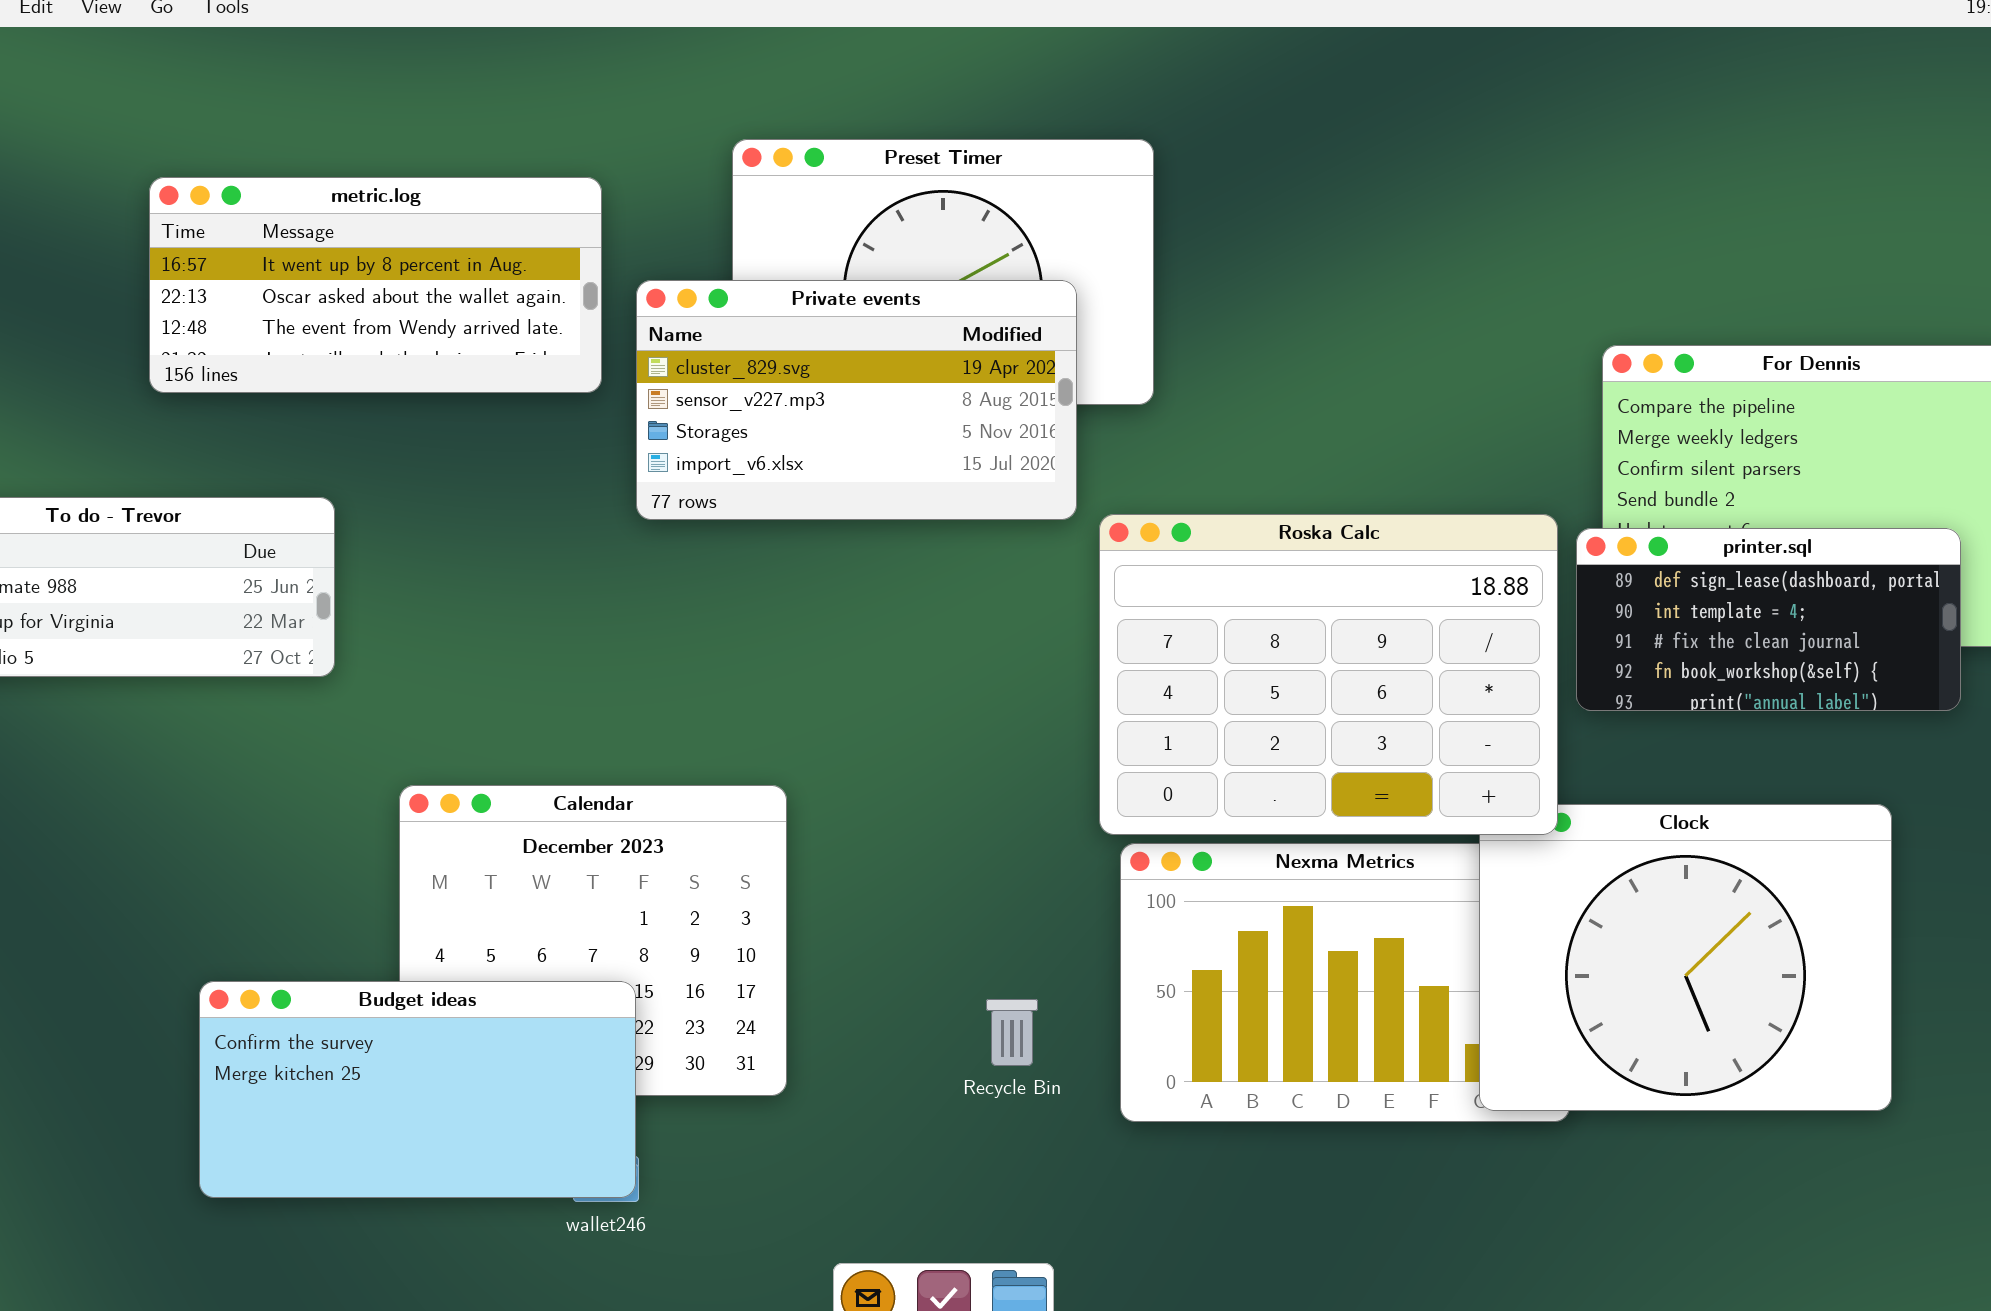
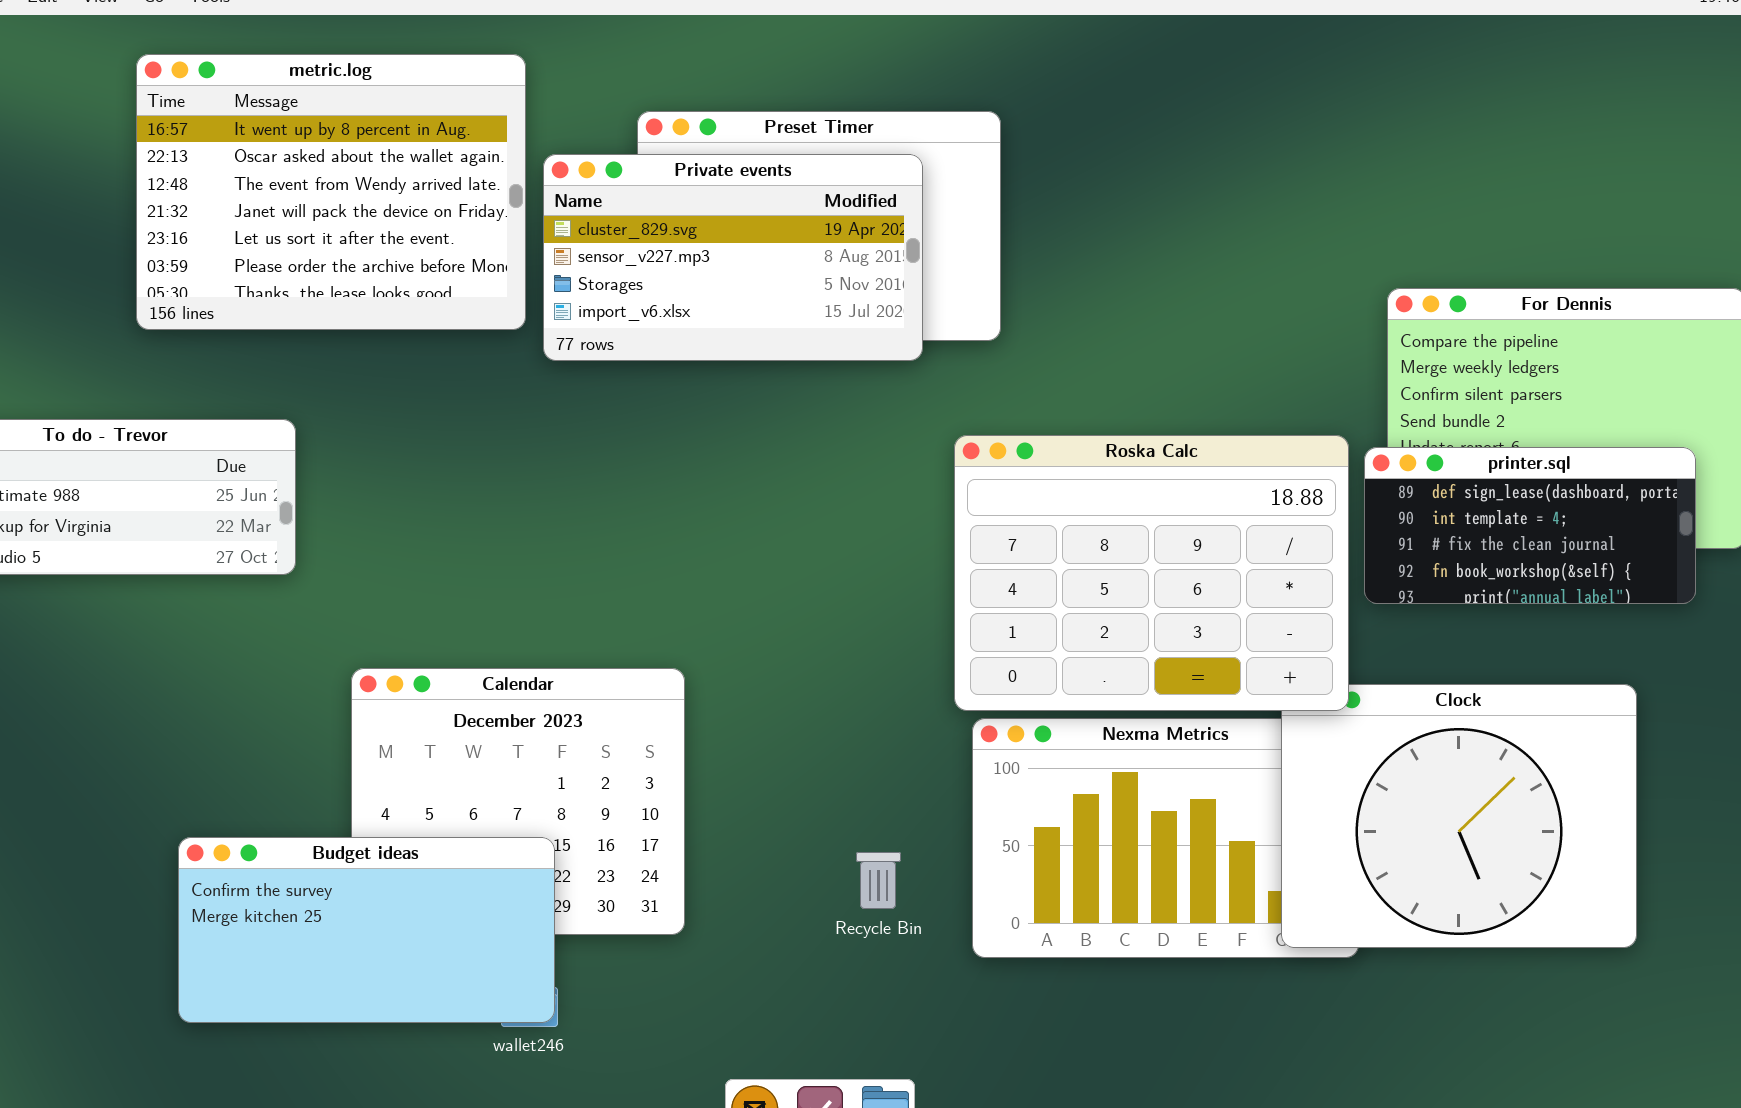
metric.log: [149,177,602,393] -> [136,54,526,330], resized
Private events: [636,280,1077,520] -> [543,154,923,361], moved

